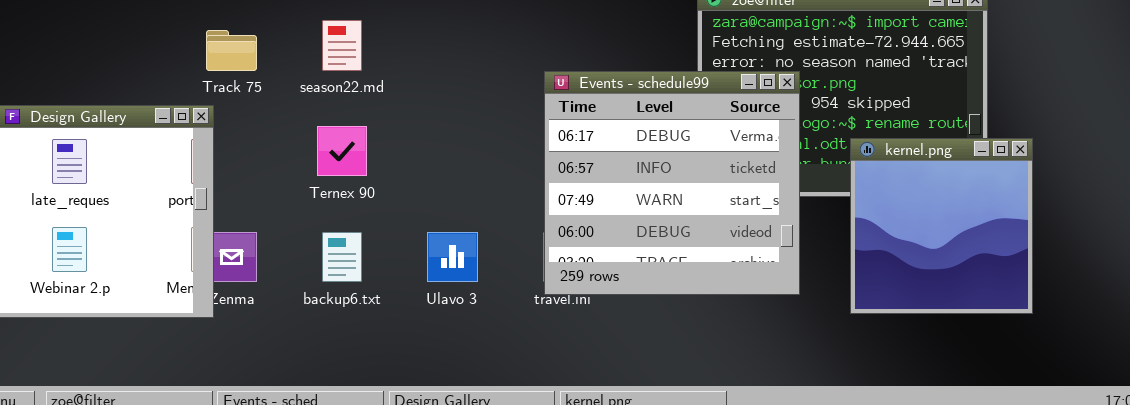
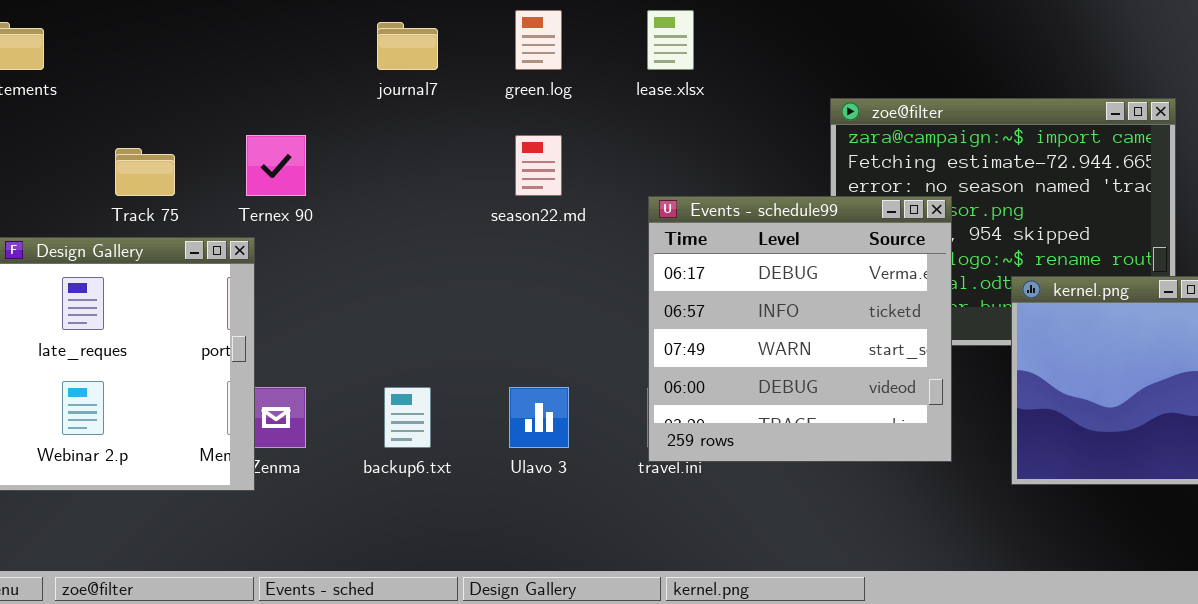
season22.md: [322,20,362,71] -> [515,135,562,196], moved
Track 75: [206,30,257,71] -> [115,148,175,196], moved
Ternex 90: [317,126,367,176] -> [246,135,306,196], moved

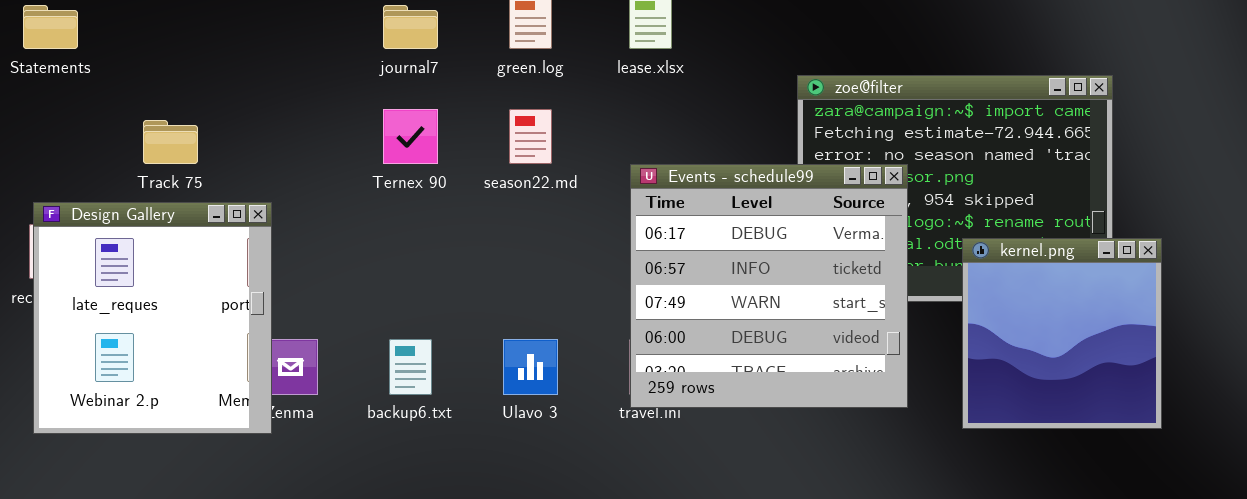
Ternex 90: [246,135,306,196] -> [383,109,438,164], moved

